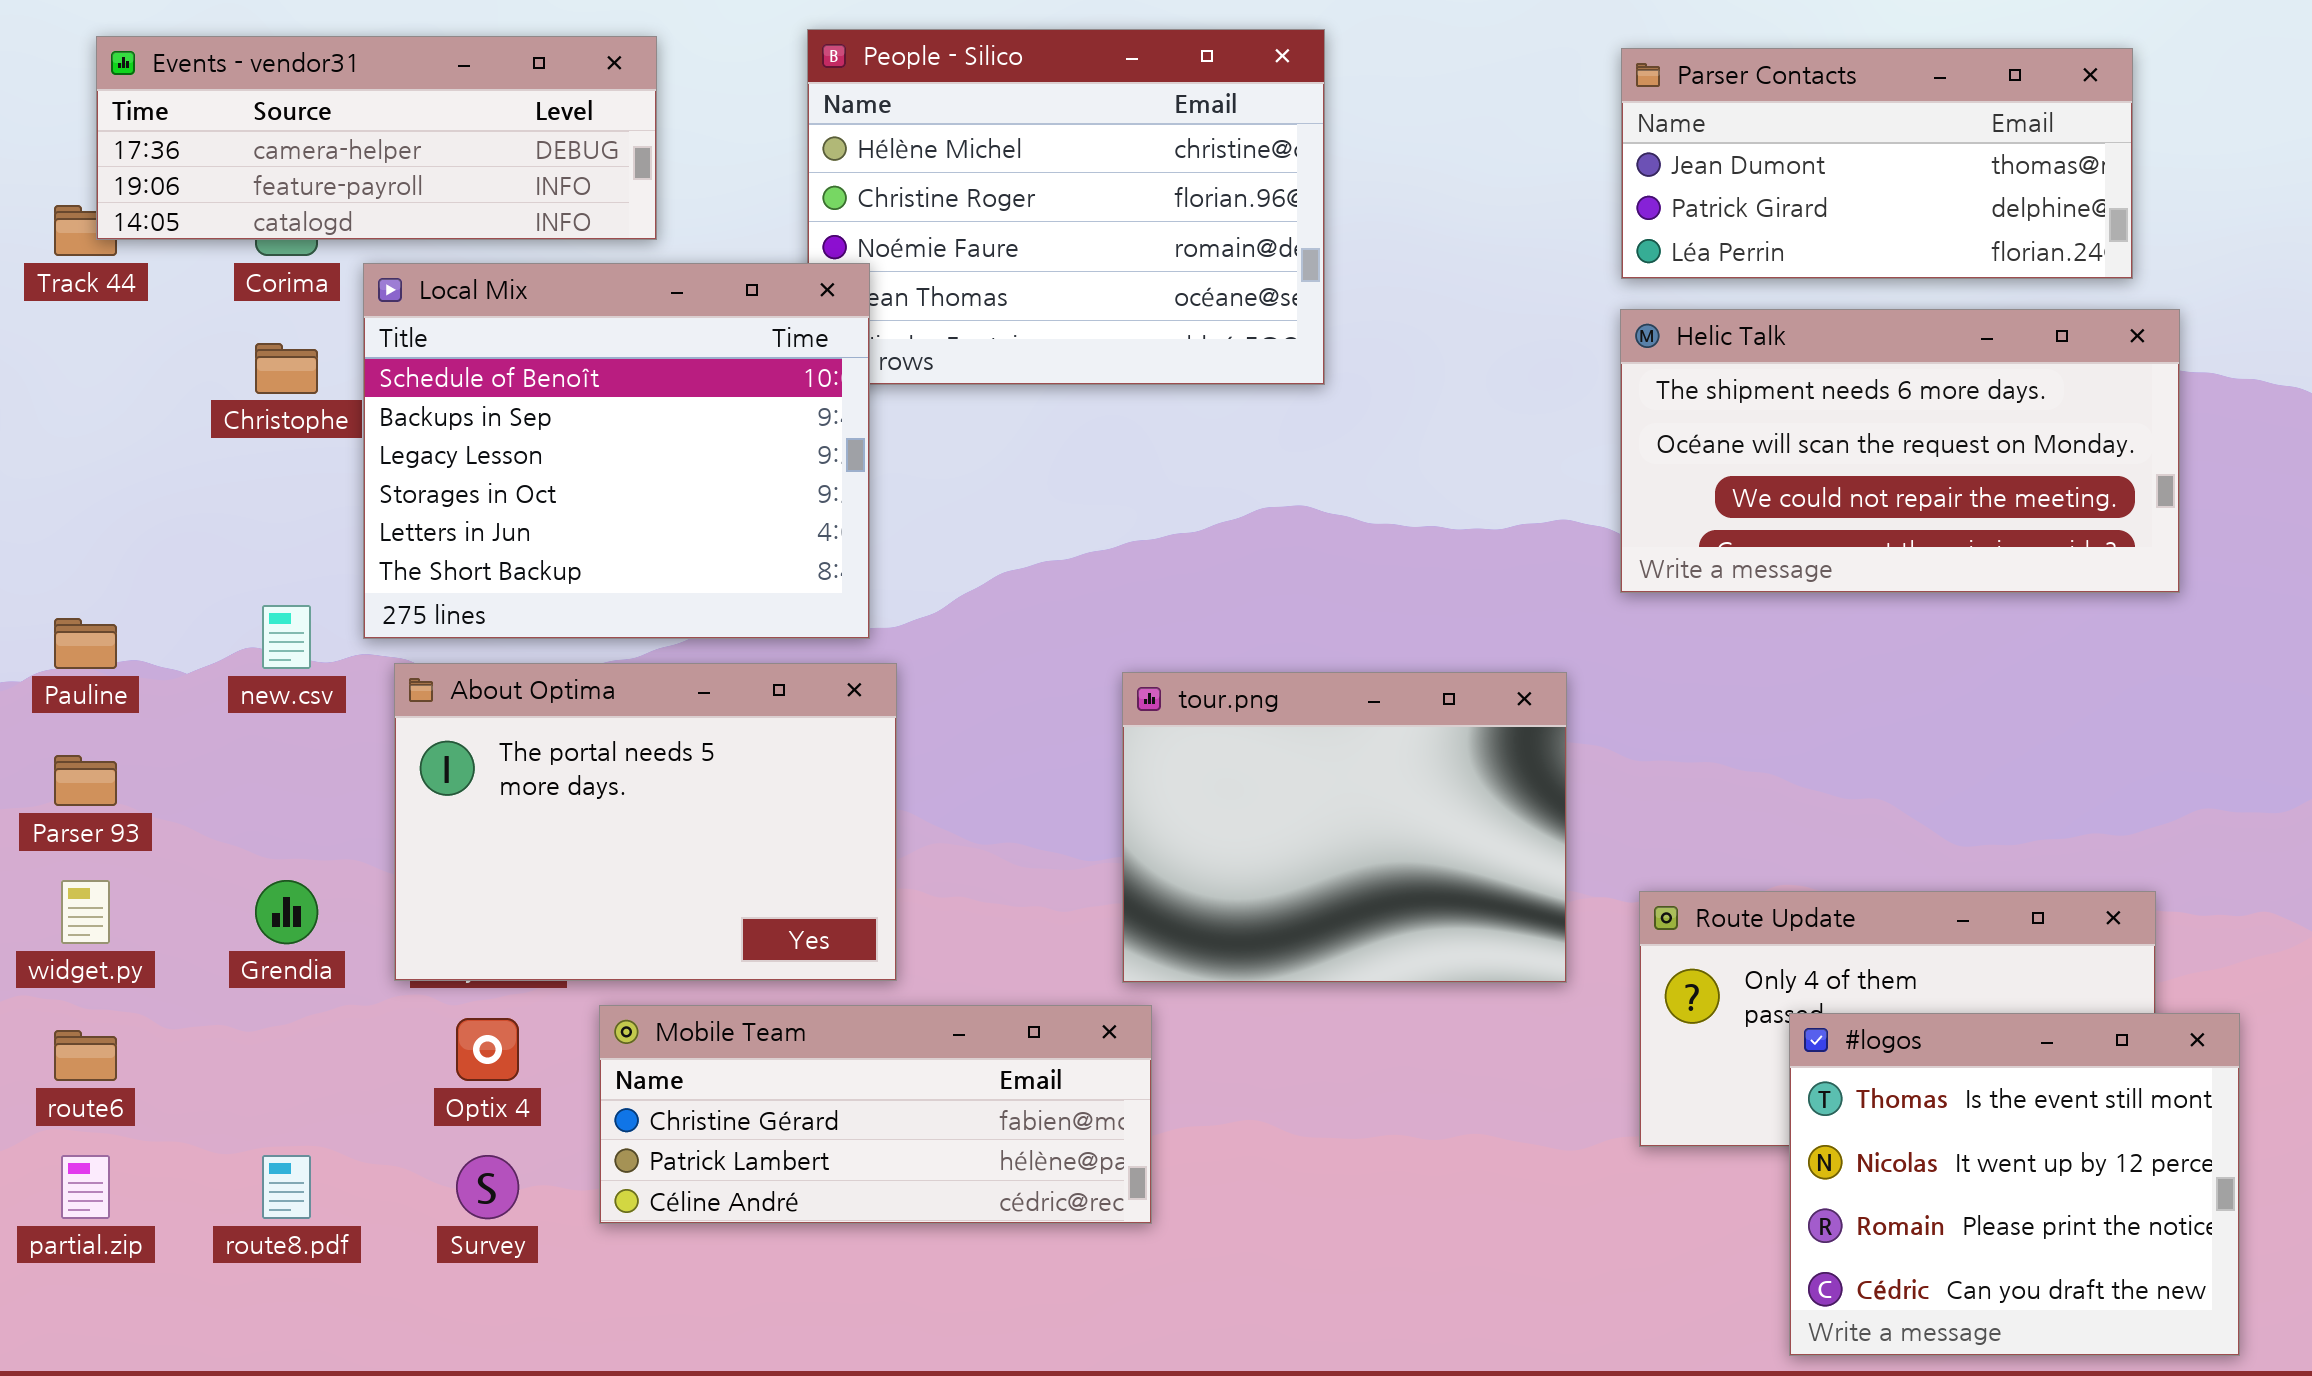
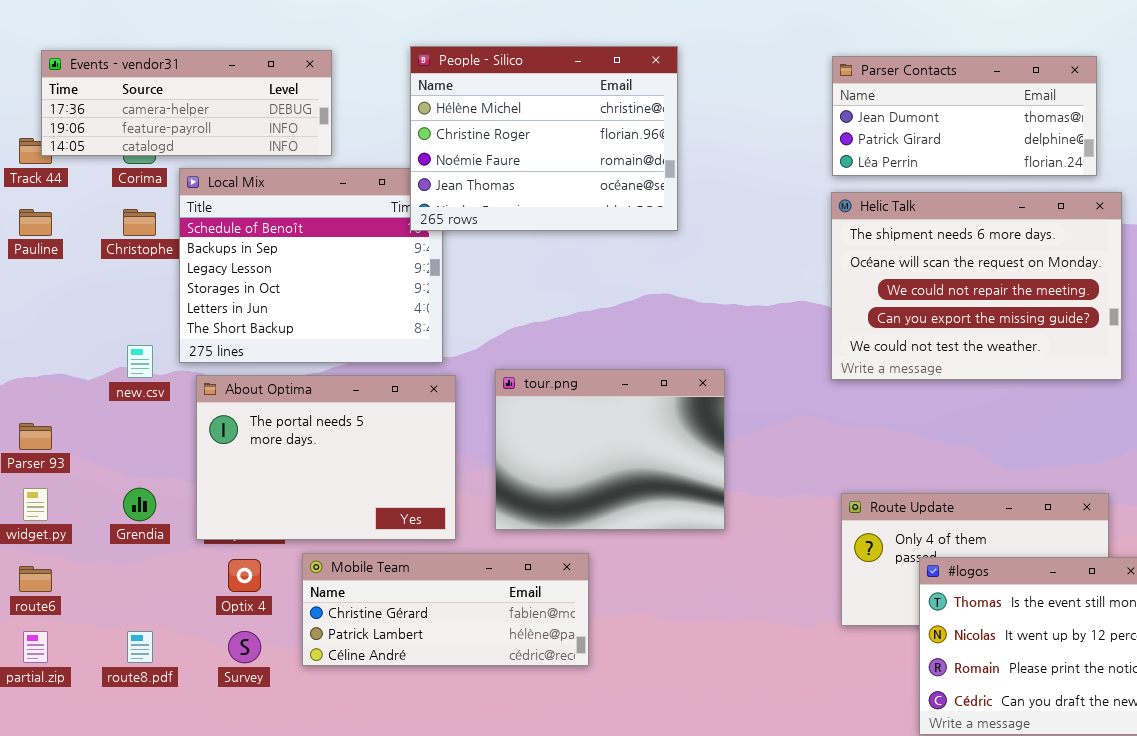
People - Silico: [807,29,1325,385] -> [410,46,678,231], raised
Helic Talk: [1620,309,2180,593] -> [831,192,1122,380], resized
Pauline: [54,618,117,669] -> [19,209,52,236], moved
tour.png: [1122,672,1567,983] -> [495,369,725,530], moved

